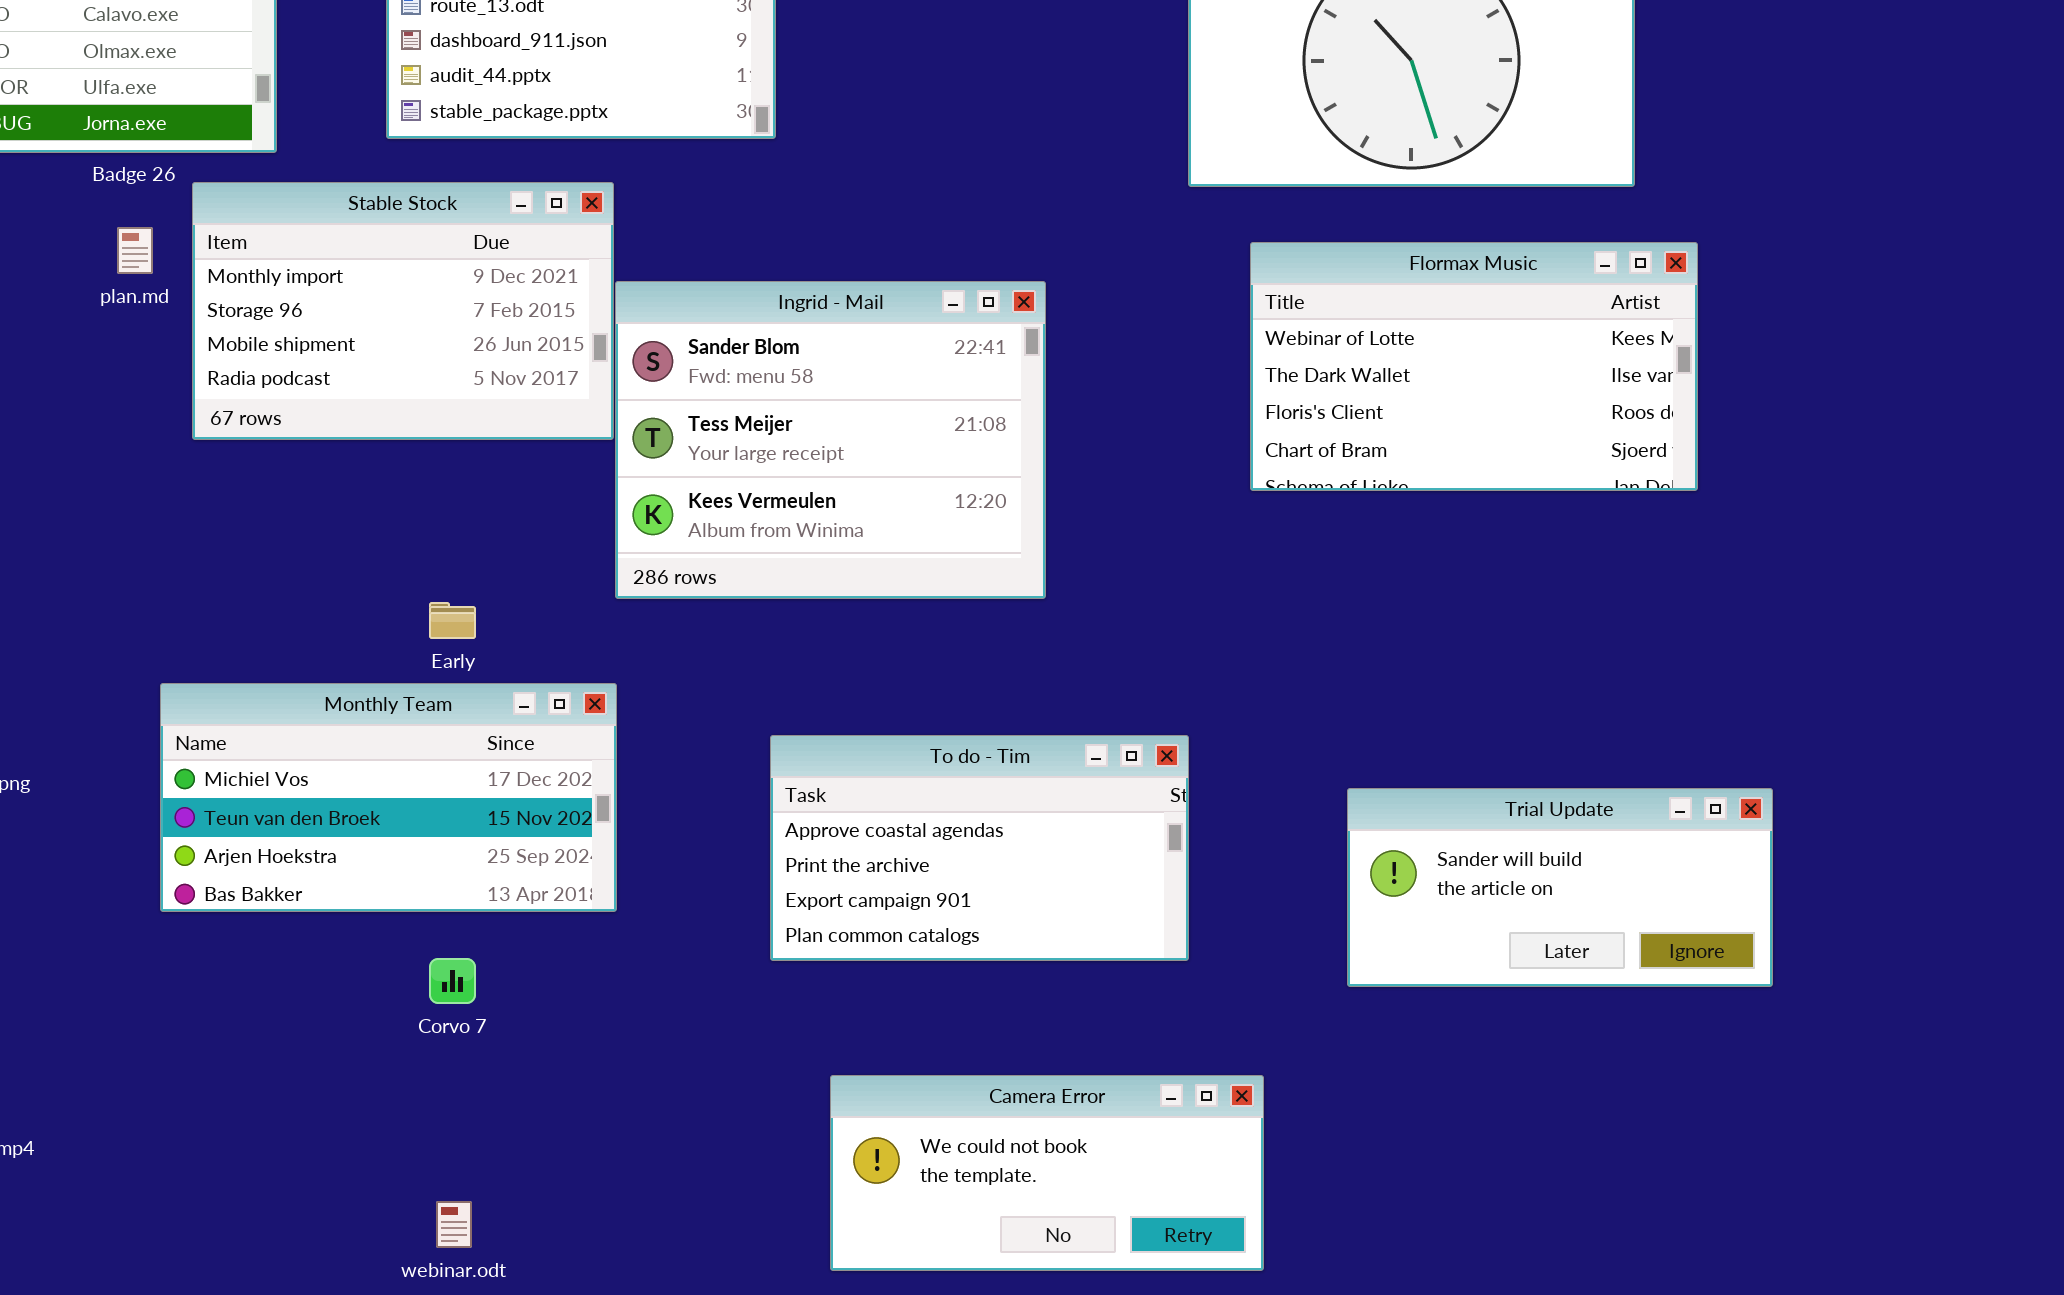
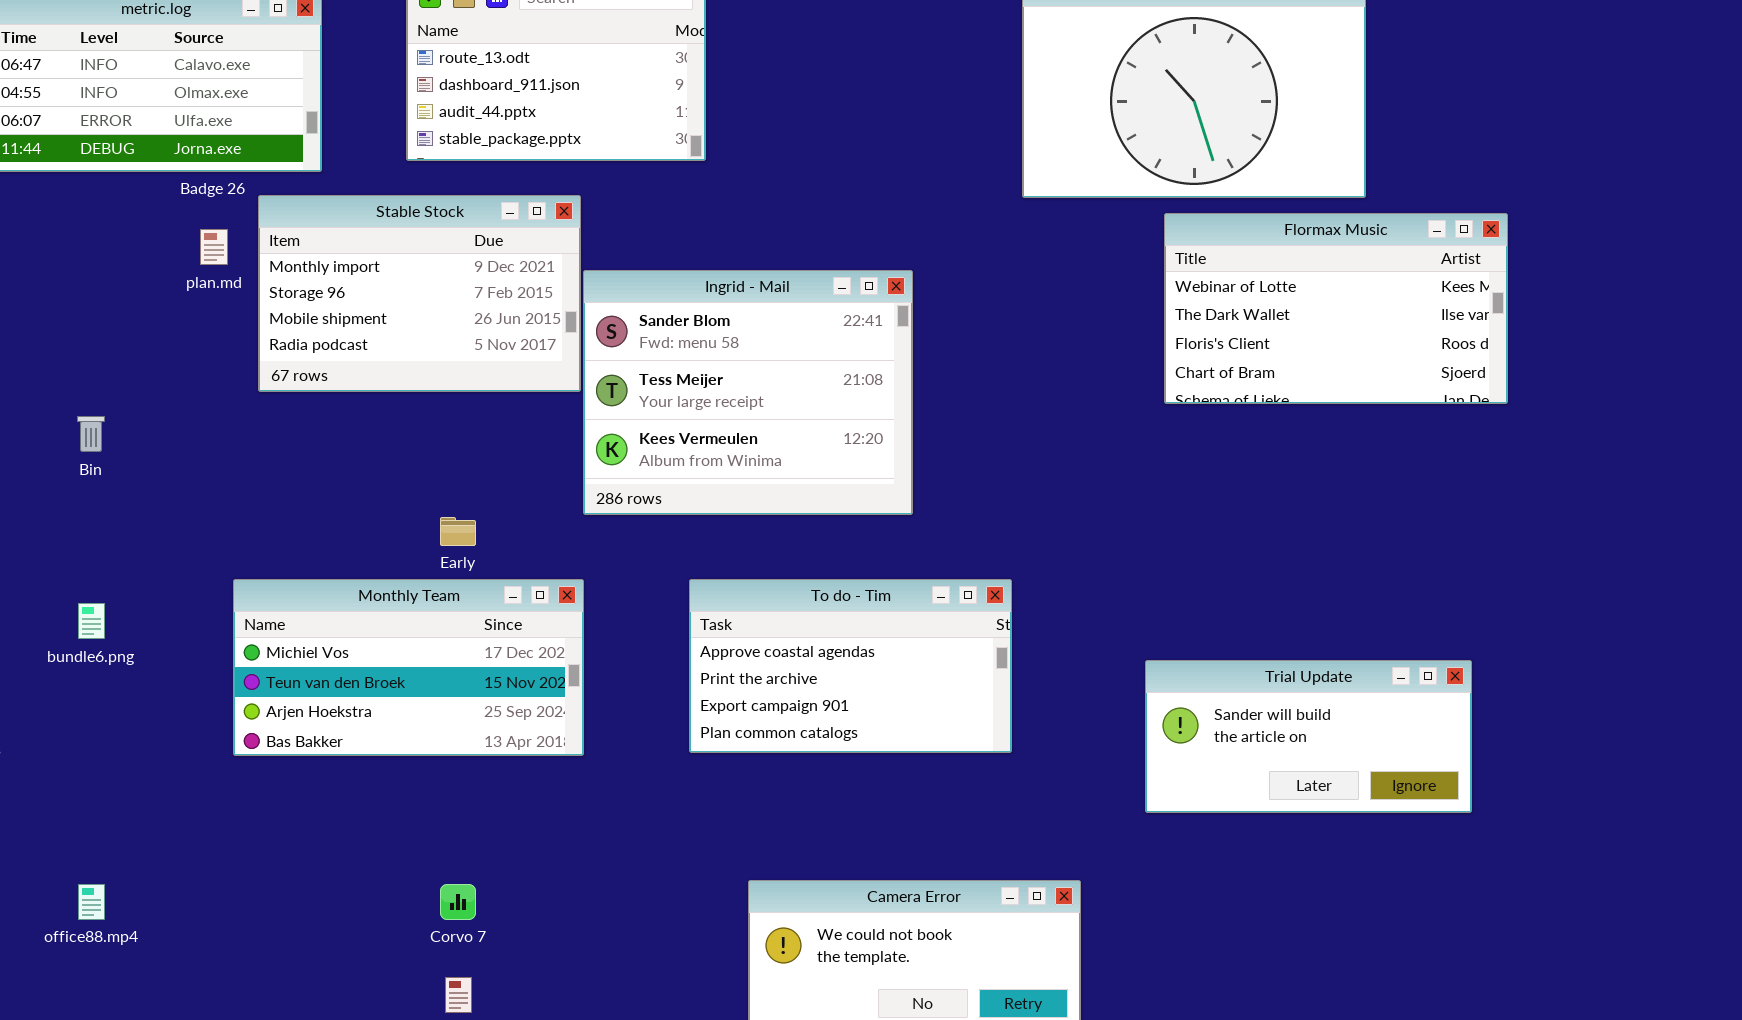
Flormax Music: [1250,242,1698,491] -> [1164,213,1508,404], moved
To do - Tim: [770,735,1189,961] -> [689,579,1012,753], moved
Corvo 7: [429,958,476,1004] -> [440,884,476,920], moved

